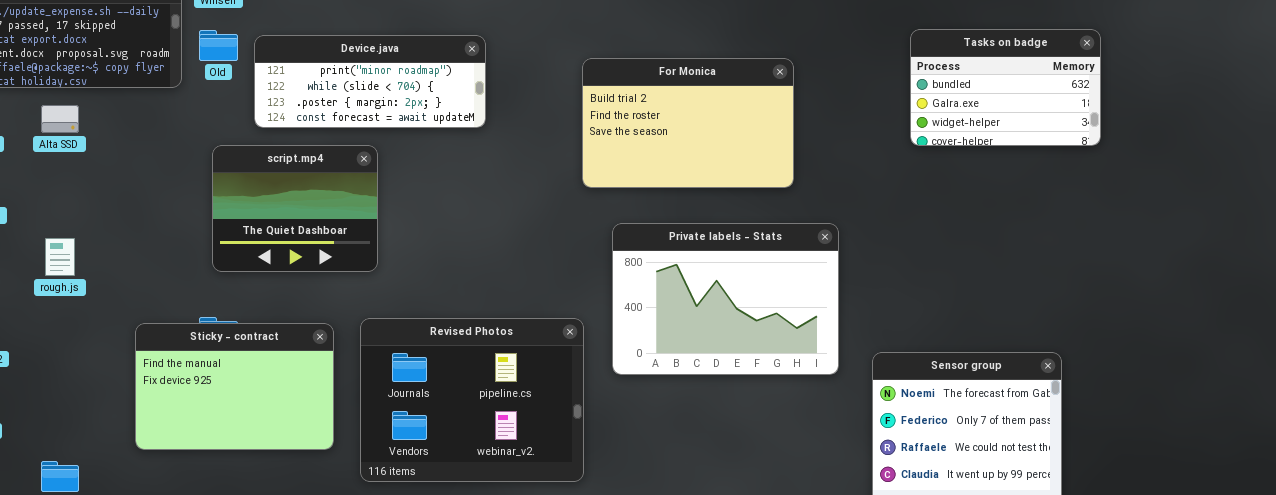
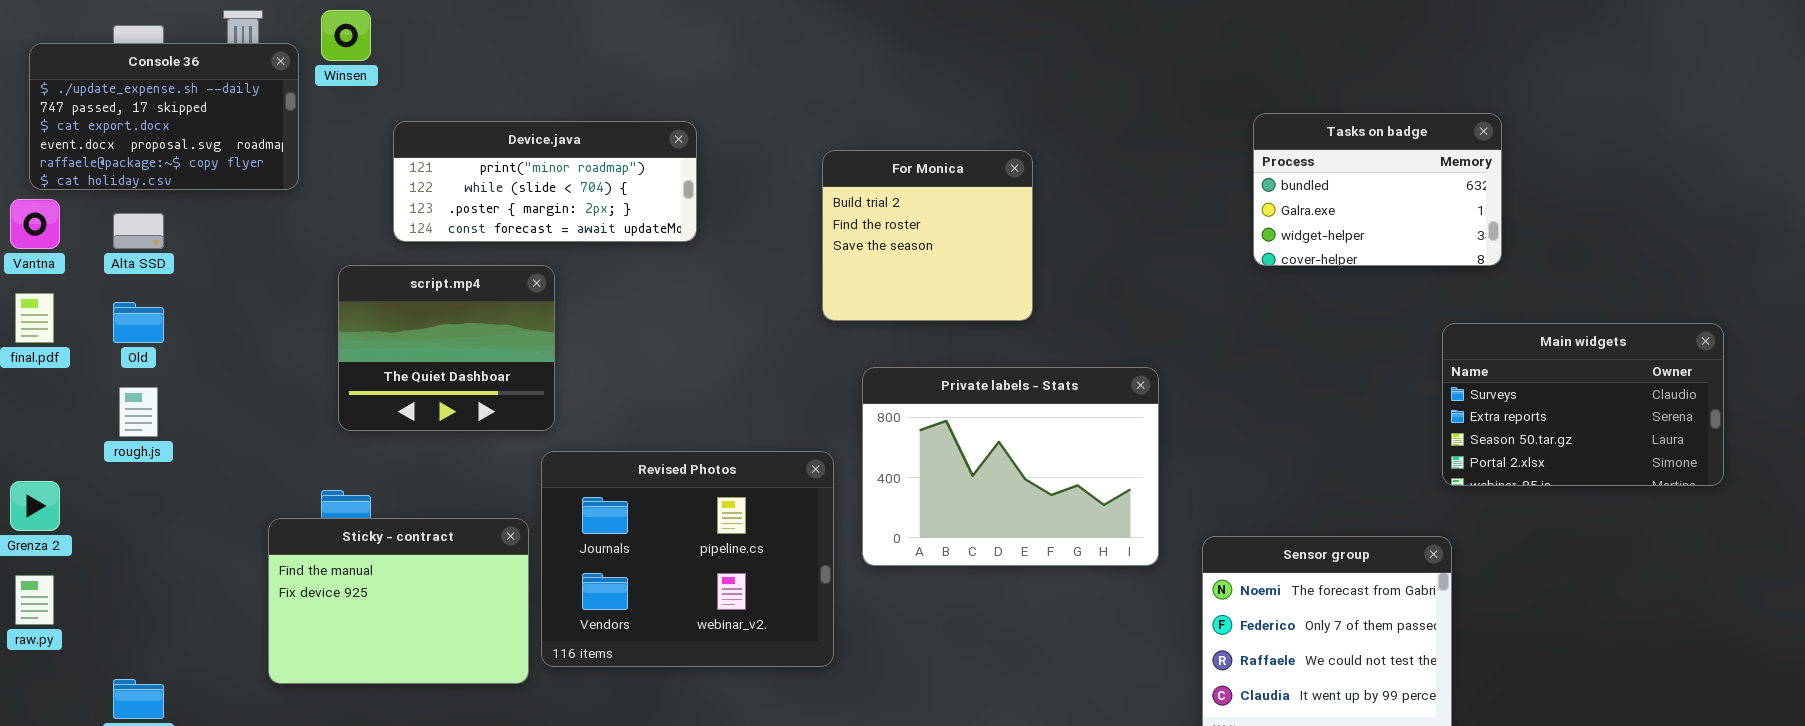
Old: [199,30,238,61] -> [113,302,164,343], moved
For Monica: [582,58,794,188] -> [822,150,1033,321], resized
Main widgets: none -> [1442,323,1724,486], opened
Revised Photos: [360,318,584,482] -> [541,451,834,667], moved
Sticky - contract: [135,323,334,450] -> [268,518,529,684], moved

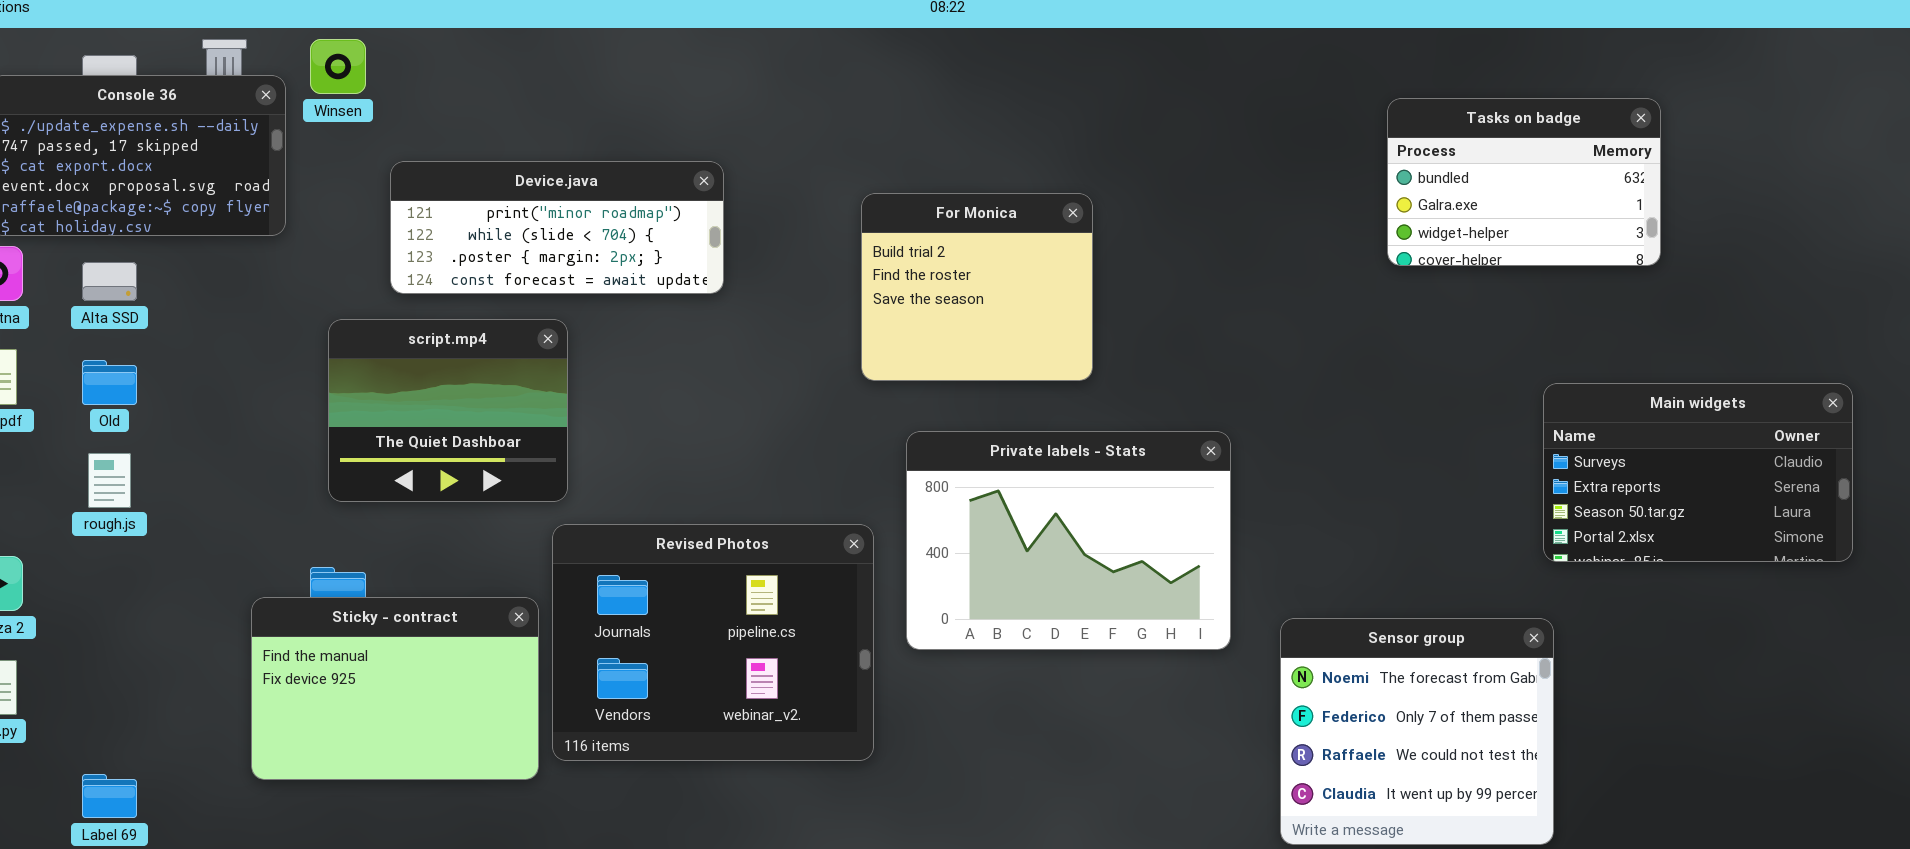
Tasks on badge: [1253,113,1502,266] -> [1387,98,1661,266], moved

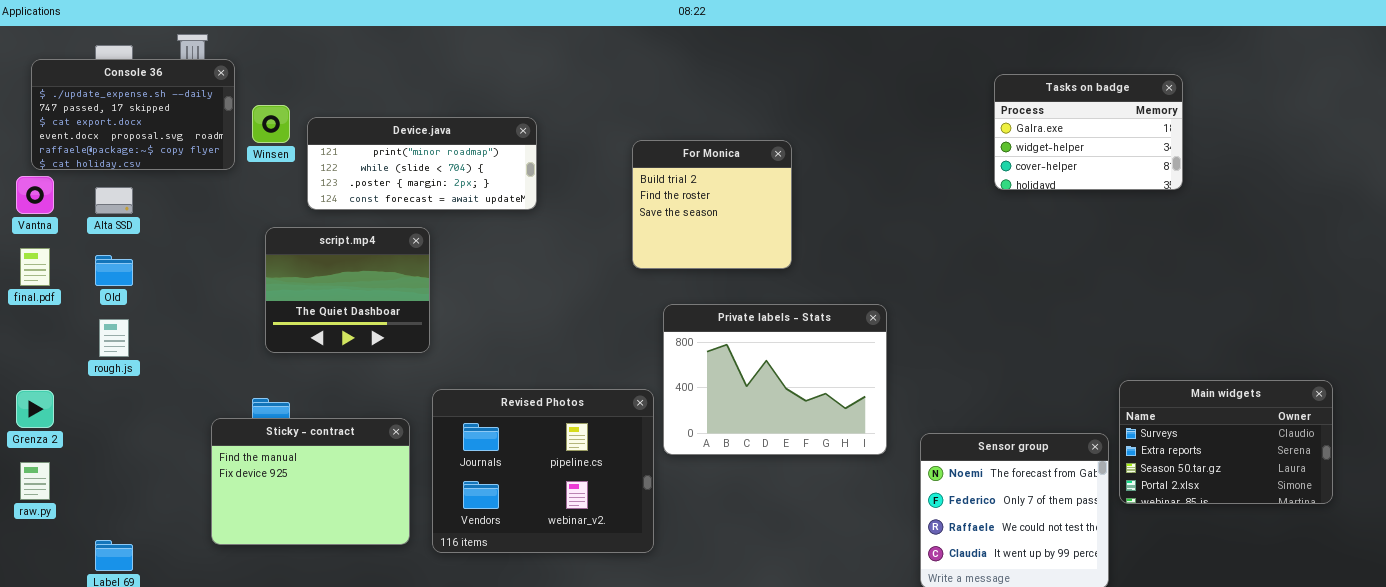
Winsen: [310,39,366,94] -> [252,105,290,143], moved
Tasks on badge: [1387,98,1661,266] -> [994,74,1183,190], scrolled down 1 row
Main widgets: [1543,383,1853,562] -> [1119,380,1333,504], moved
Revised Photos: [552,524,874,761] -> [432,389,654,553], moved

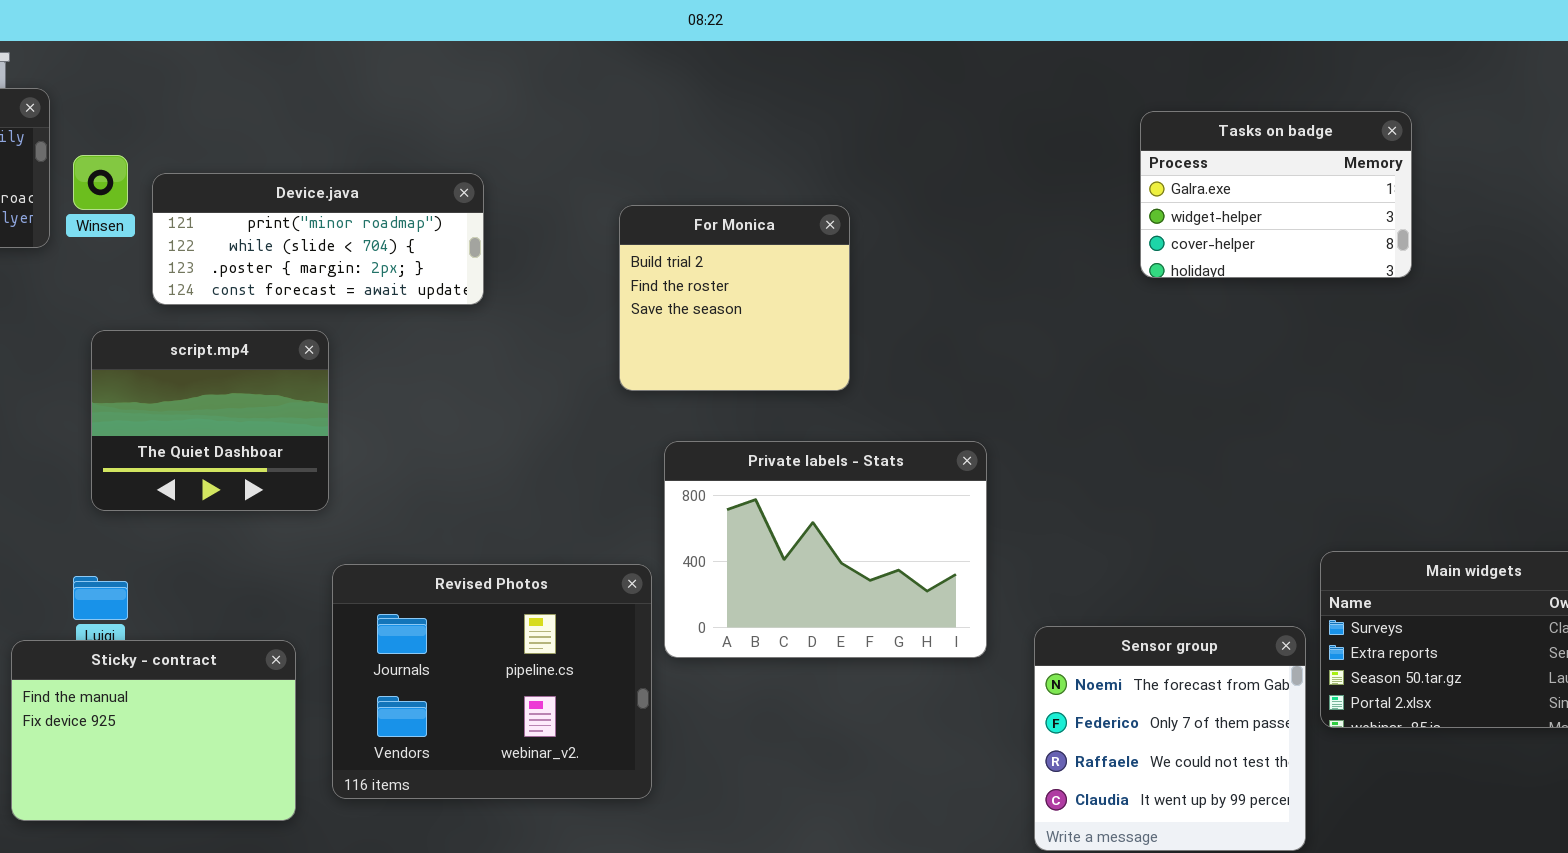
Sticky - contract: [211,418,410,545] -> [11,640,296,821], moved

